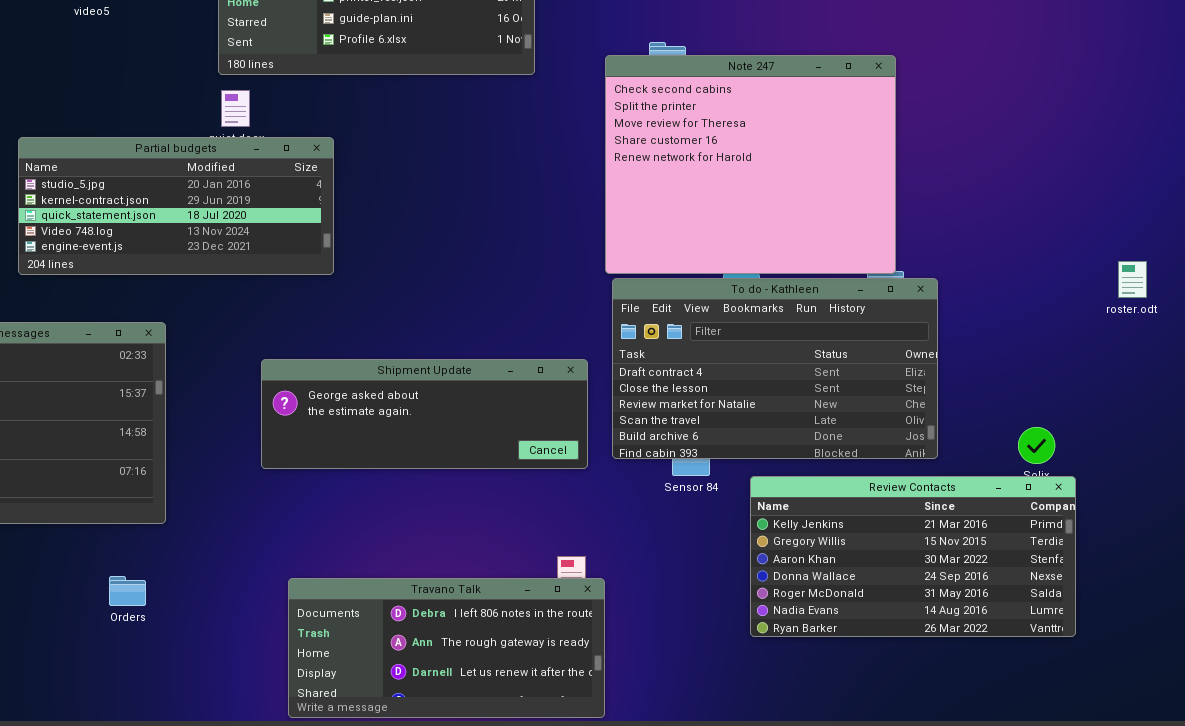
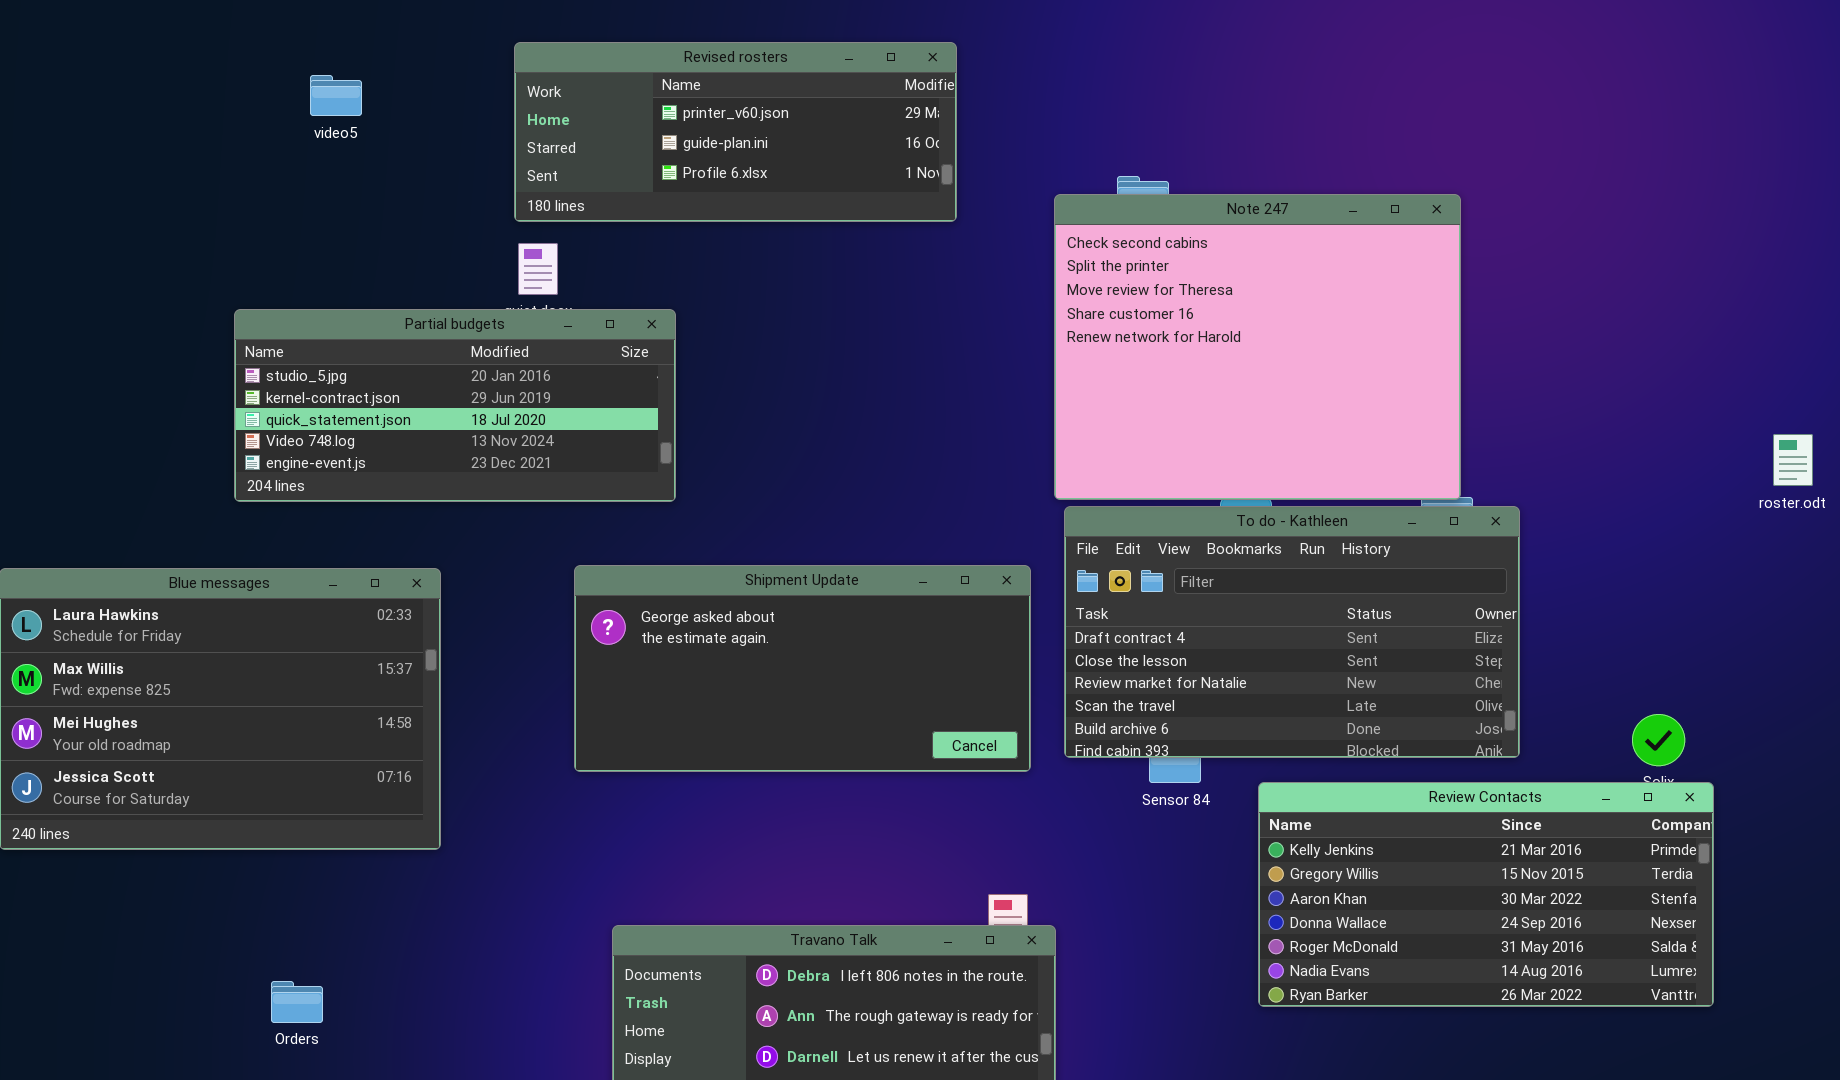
roster.odt: [1118,261,1147,298] -> [1773,434,1813,486], moved
Shipment Update: [261,359,588,469] -> [574,565,1031,772], resized
Orders: [109,576,146,606] -> [271,981,323,1023], moved

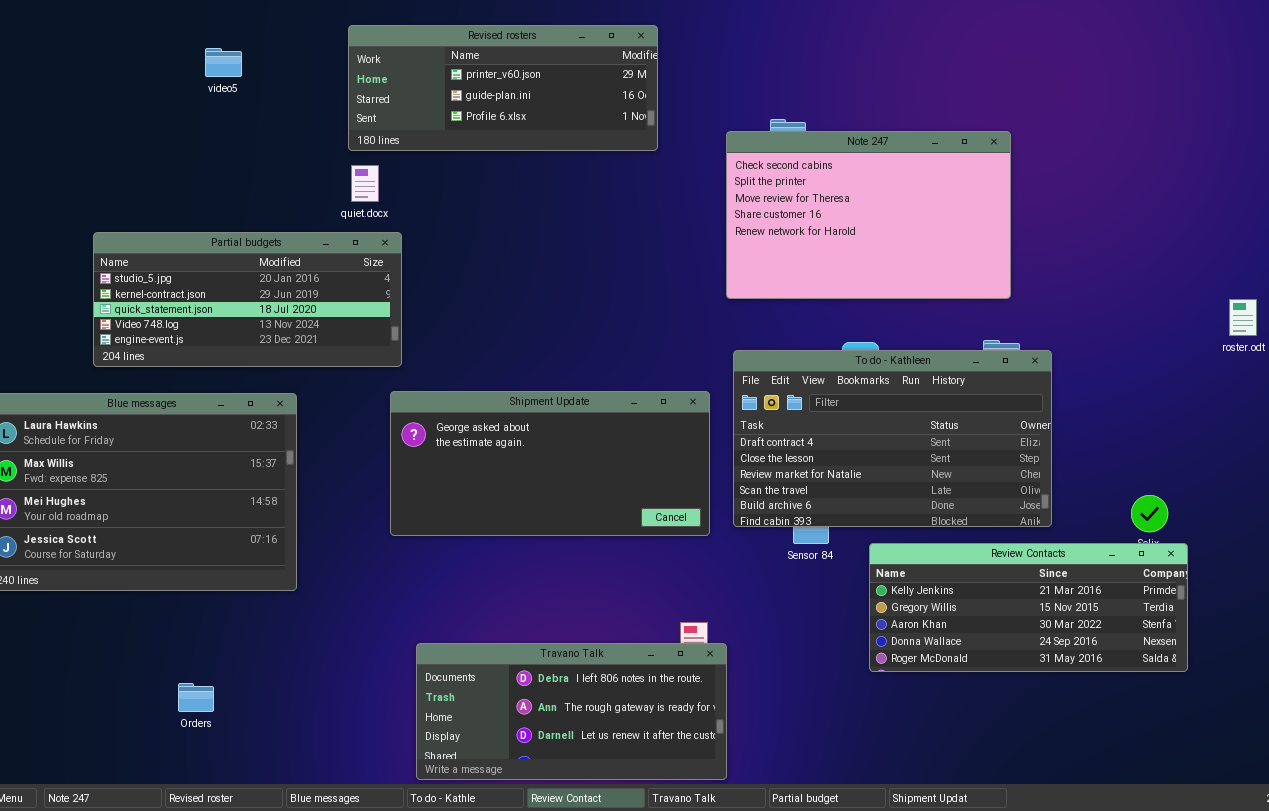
Note 247: [1054,194,1461,500] -> [726,131,1011,299], resized
Partial budgets: [234,309,676,502] -> [93,232,402,367], moved
Review Contacts: [1258,782,1714,1007] -> [869,543,1188,672], resized

